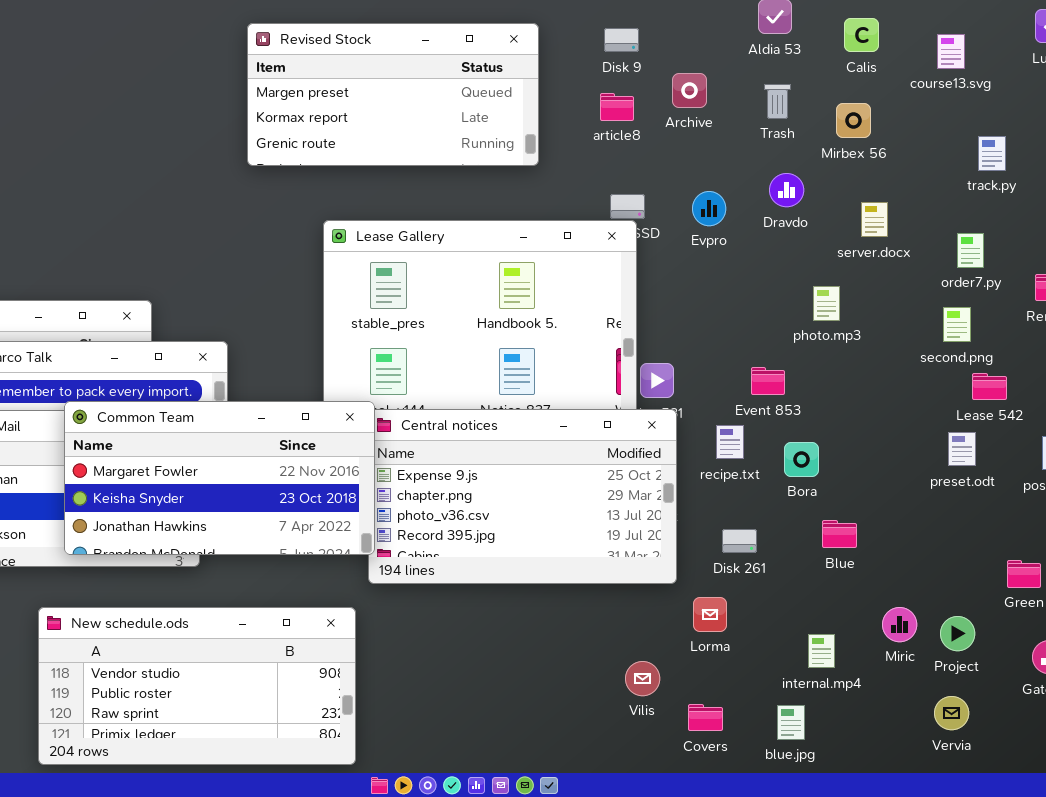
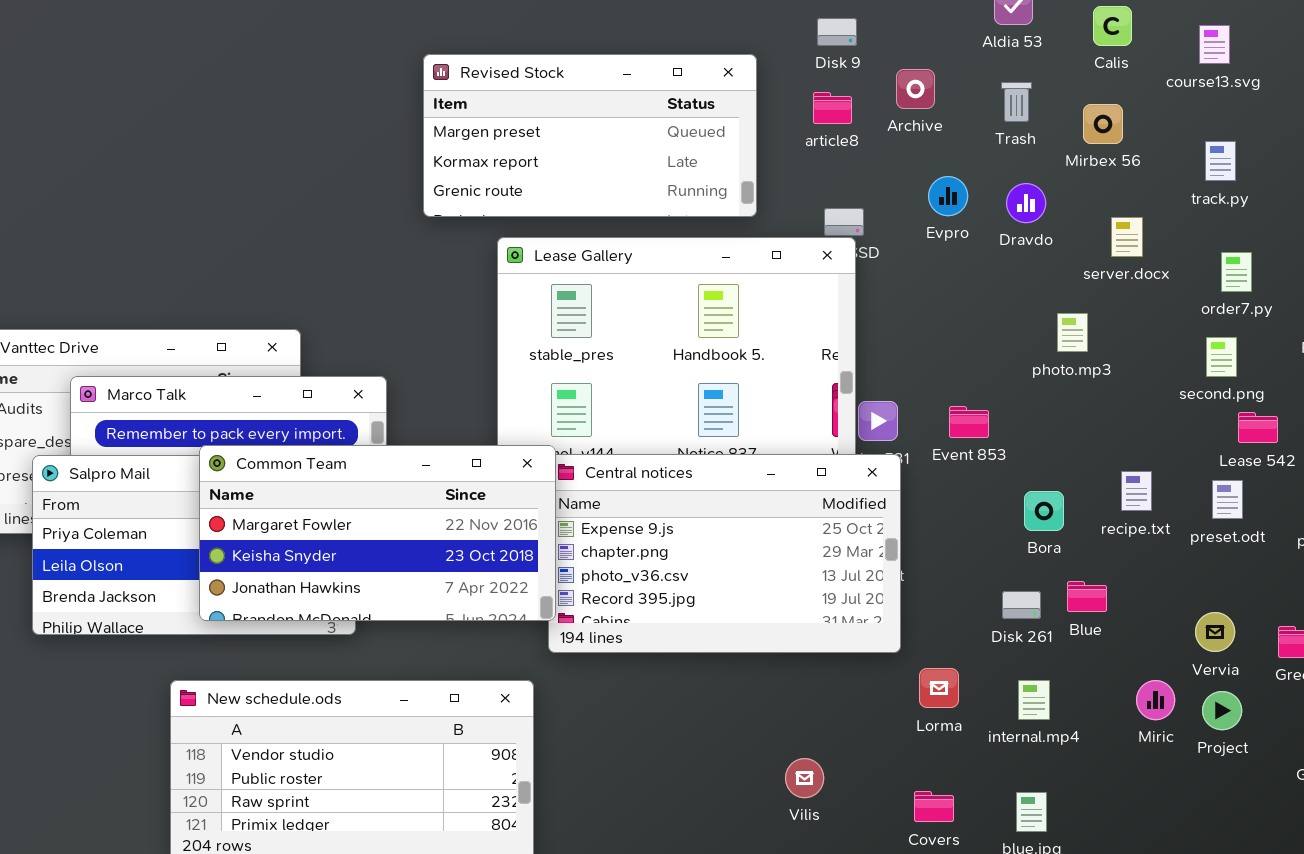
Revised Stock: [247,23,539,166] -> [423,54,757,217], moved
track.py: [978,136,1006,171] -> [1205,141,1236,181], moved
Evpro: [692,191,726,226] -> [928,176,968,216], moved
Event 853: [751,367,785,395] -> [949,406,989,438], moved
recipe.txt: [716,425,744,459] -> [1121,471,1152,511], moved
Disk 261: [722,529,757,553] -> [1002,591,1041,619], moved
internal.mp4: [808,634,835,668] -> [1018,680,1050,720], moved
Vilis: [625,661,660,696] -> [785,758,824,798], moved
Vervia: [934,696,969,730] -> [1195,612,1235,652], moved

